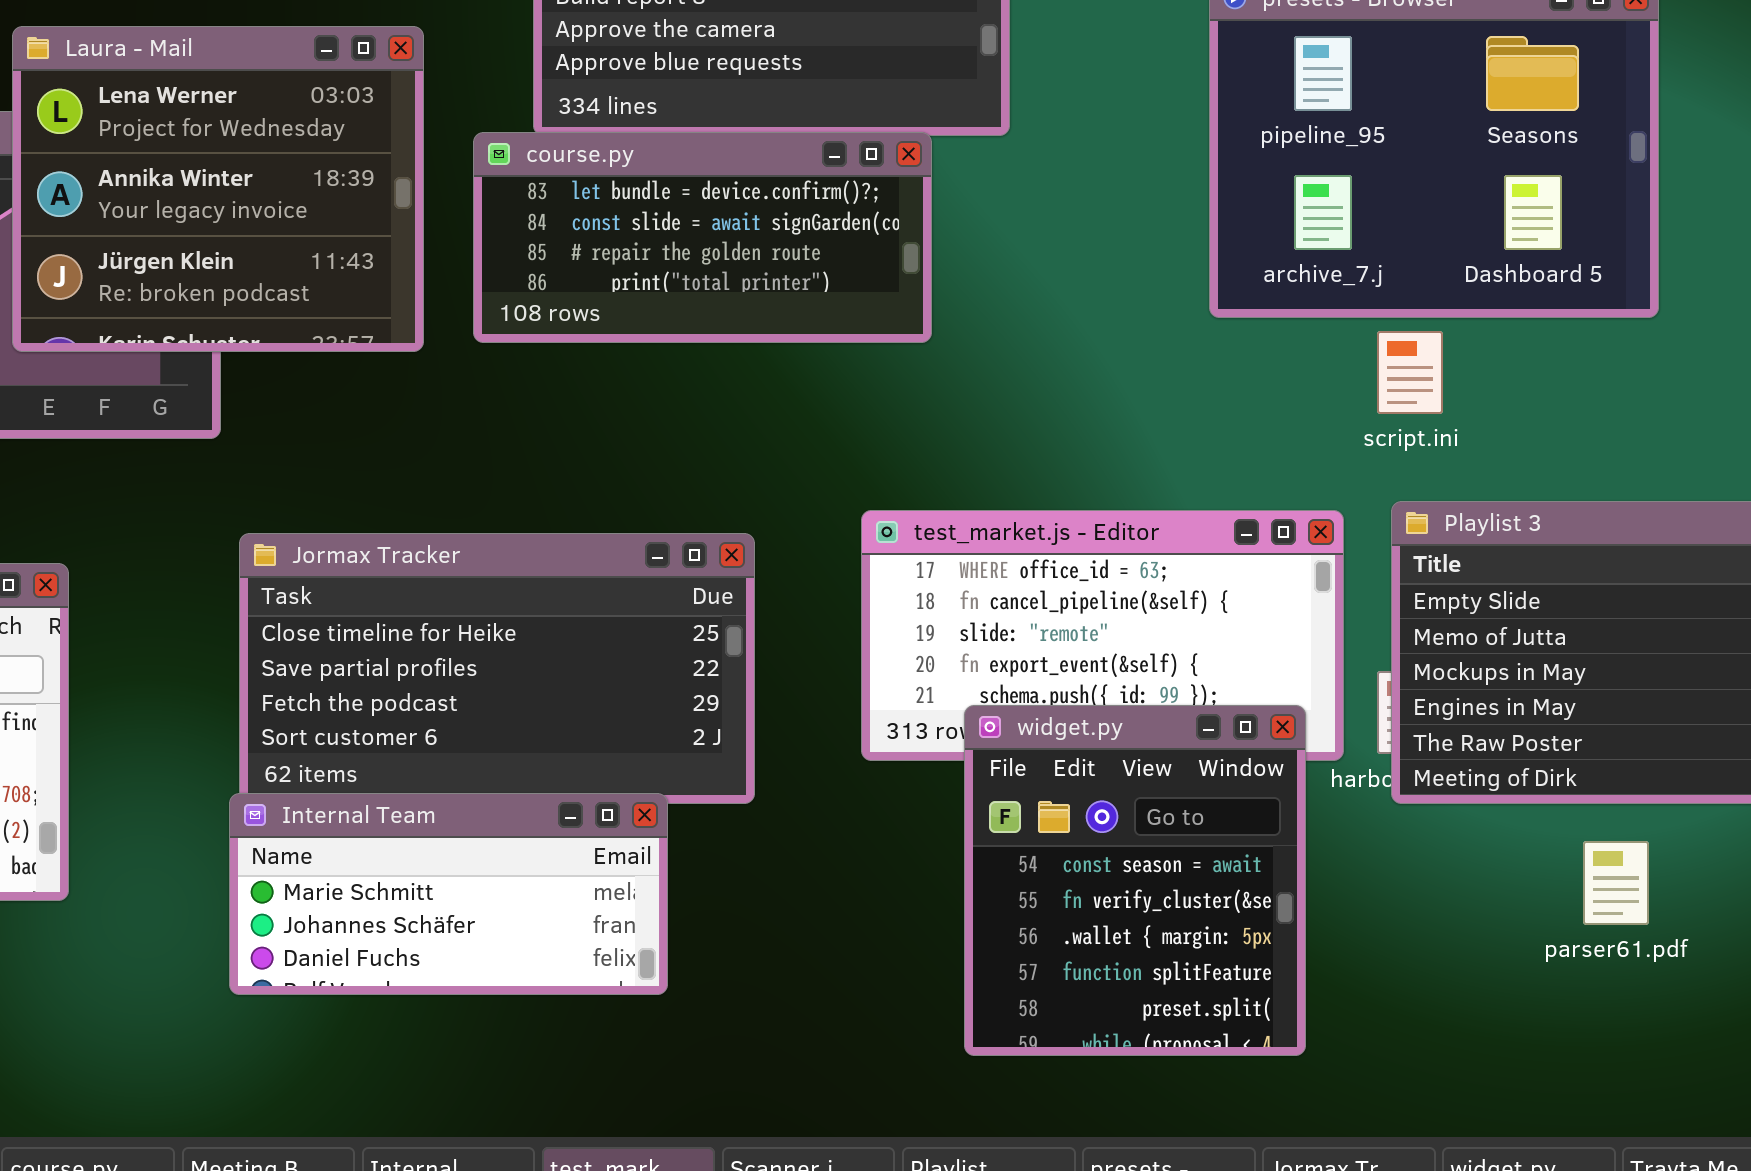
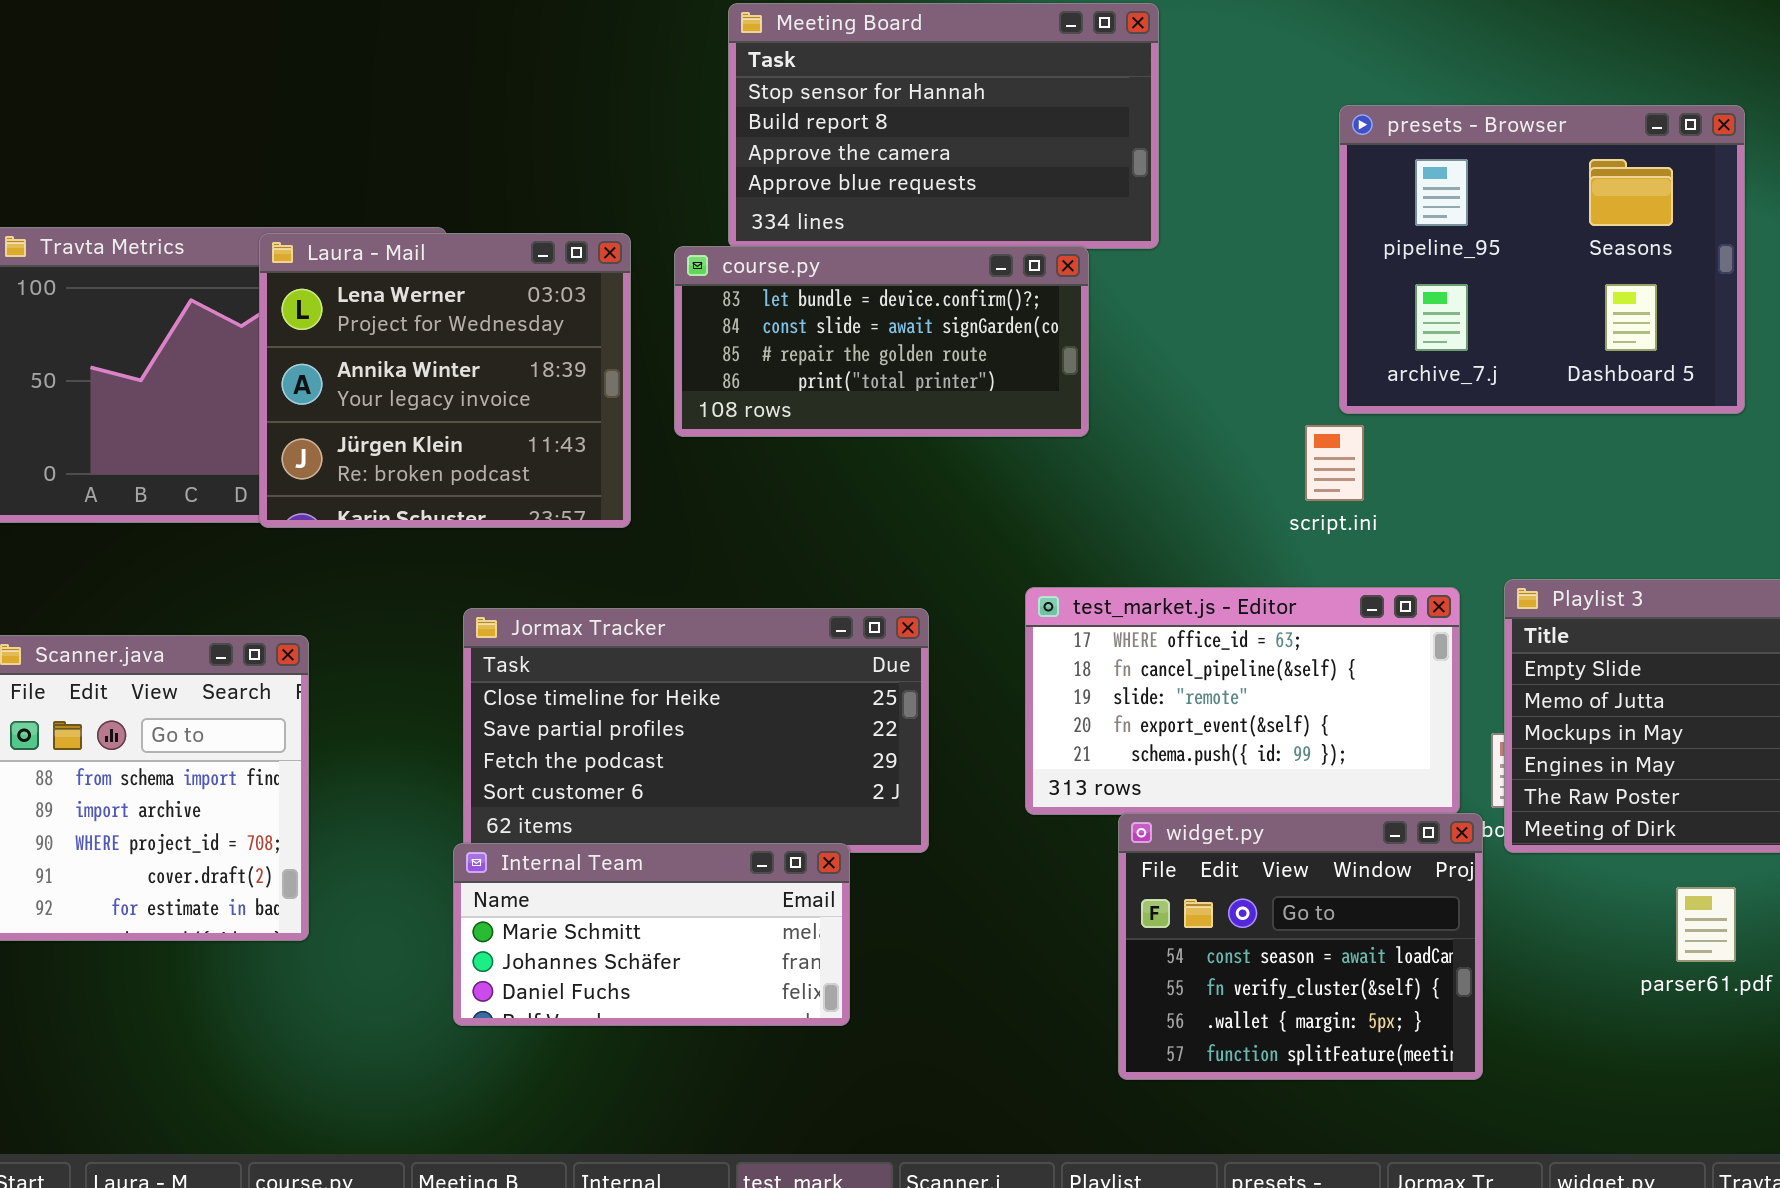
Laura - Mail: [12,26,424,352] -> [259,233,631,528], moved
script.ini: [1377,331,1443,414] -> [1305,425,1364,501], moved
widget.py: [964,705,1306,1056] -> [1118,813,1483,1080], resized

